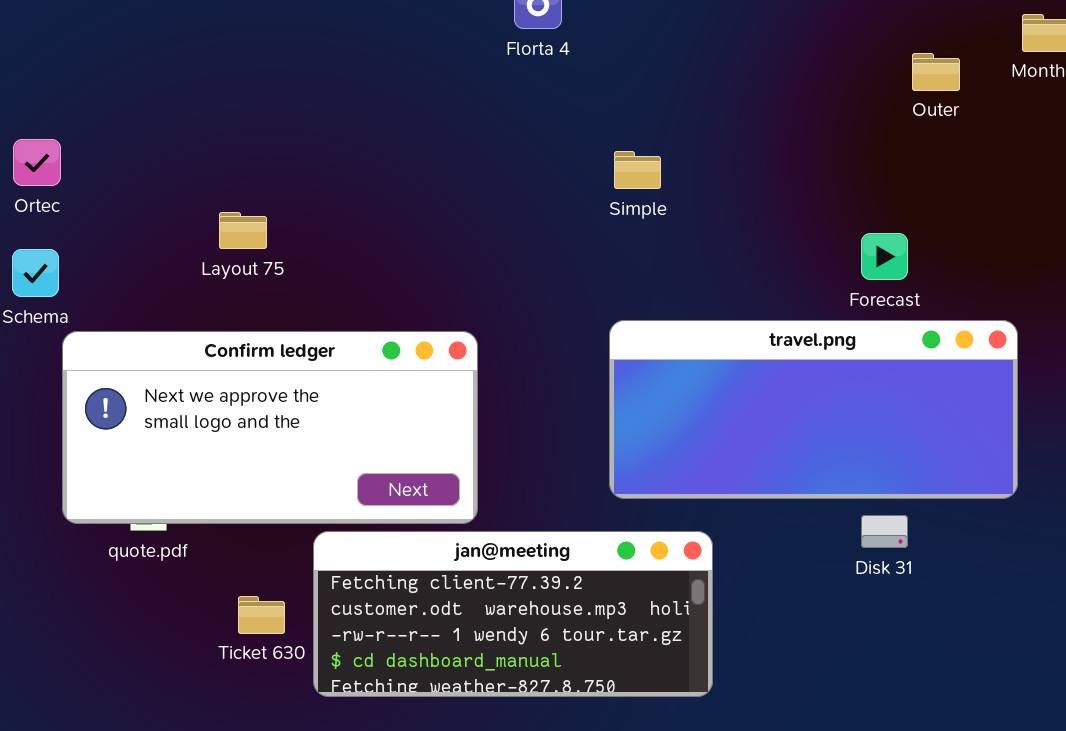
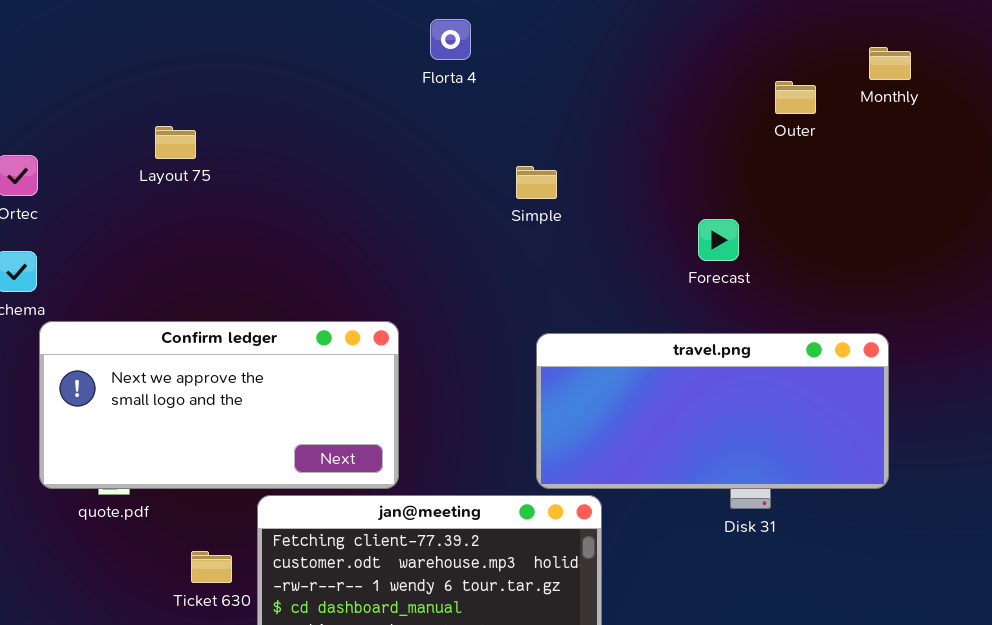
Layout 75: [219,212,267,249] -> [155,126,196,159], moved
Forecast: [861,233,908,280] -> [698,219,739,261], moved
travel.png: [609,320,1018,499] -> [536,333,889,489], moved

